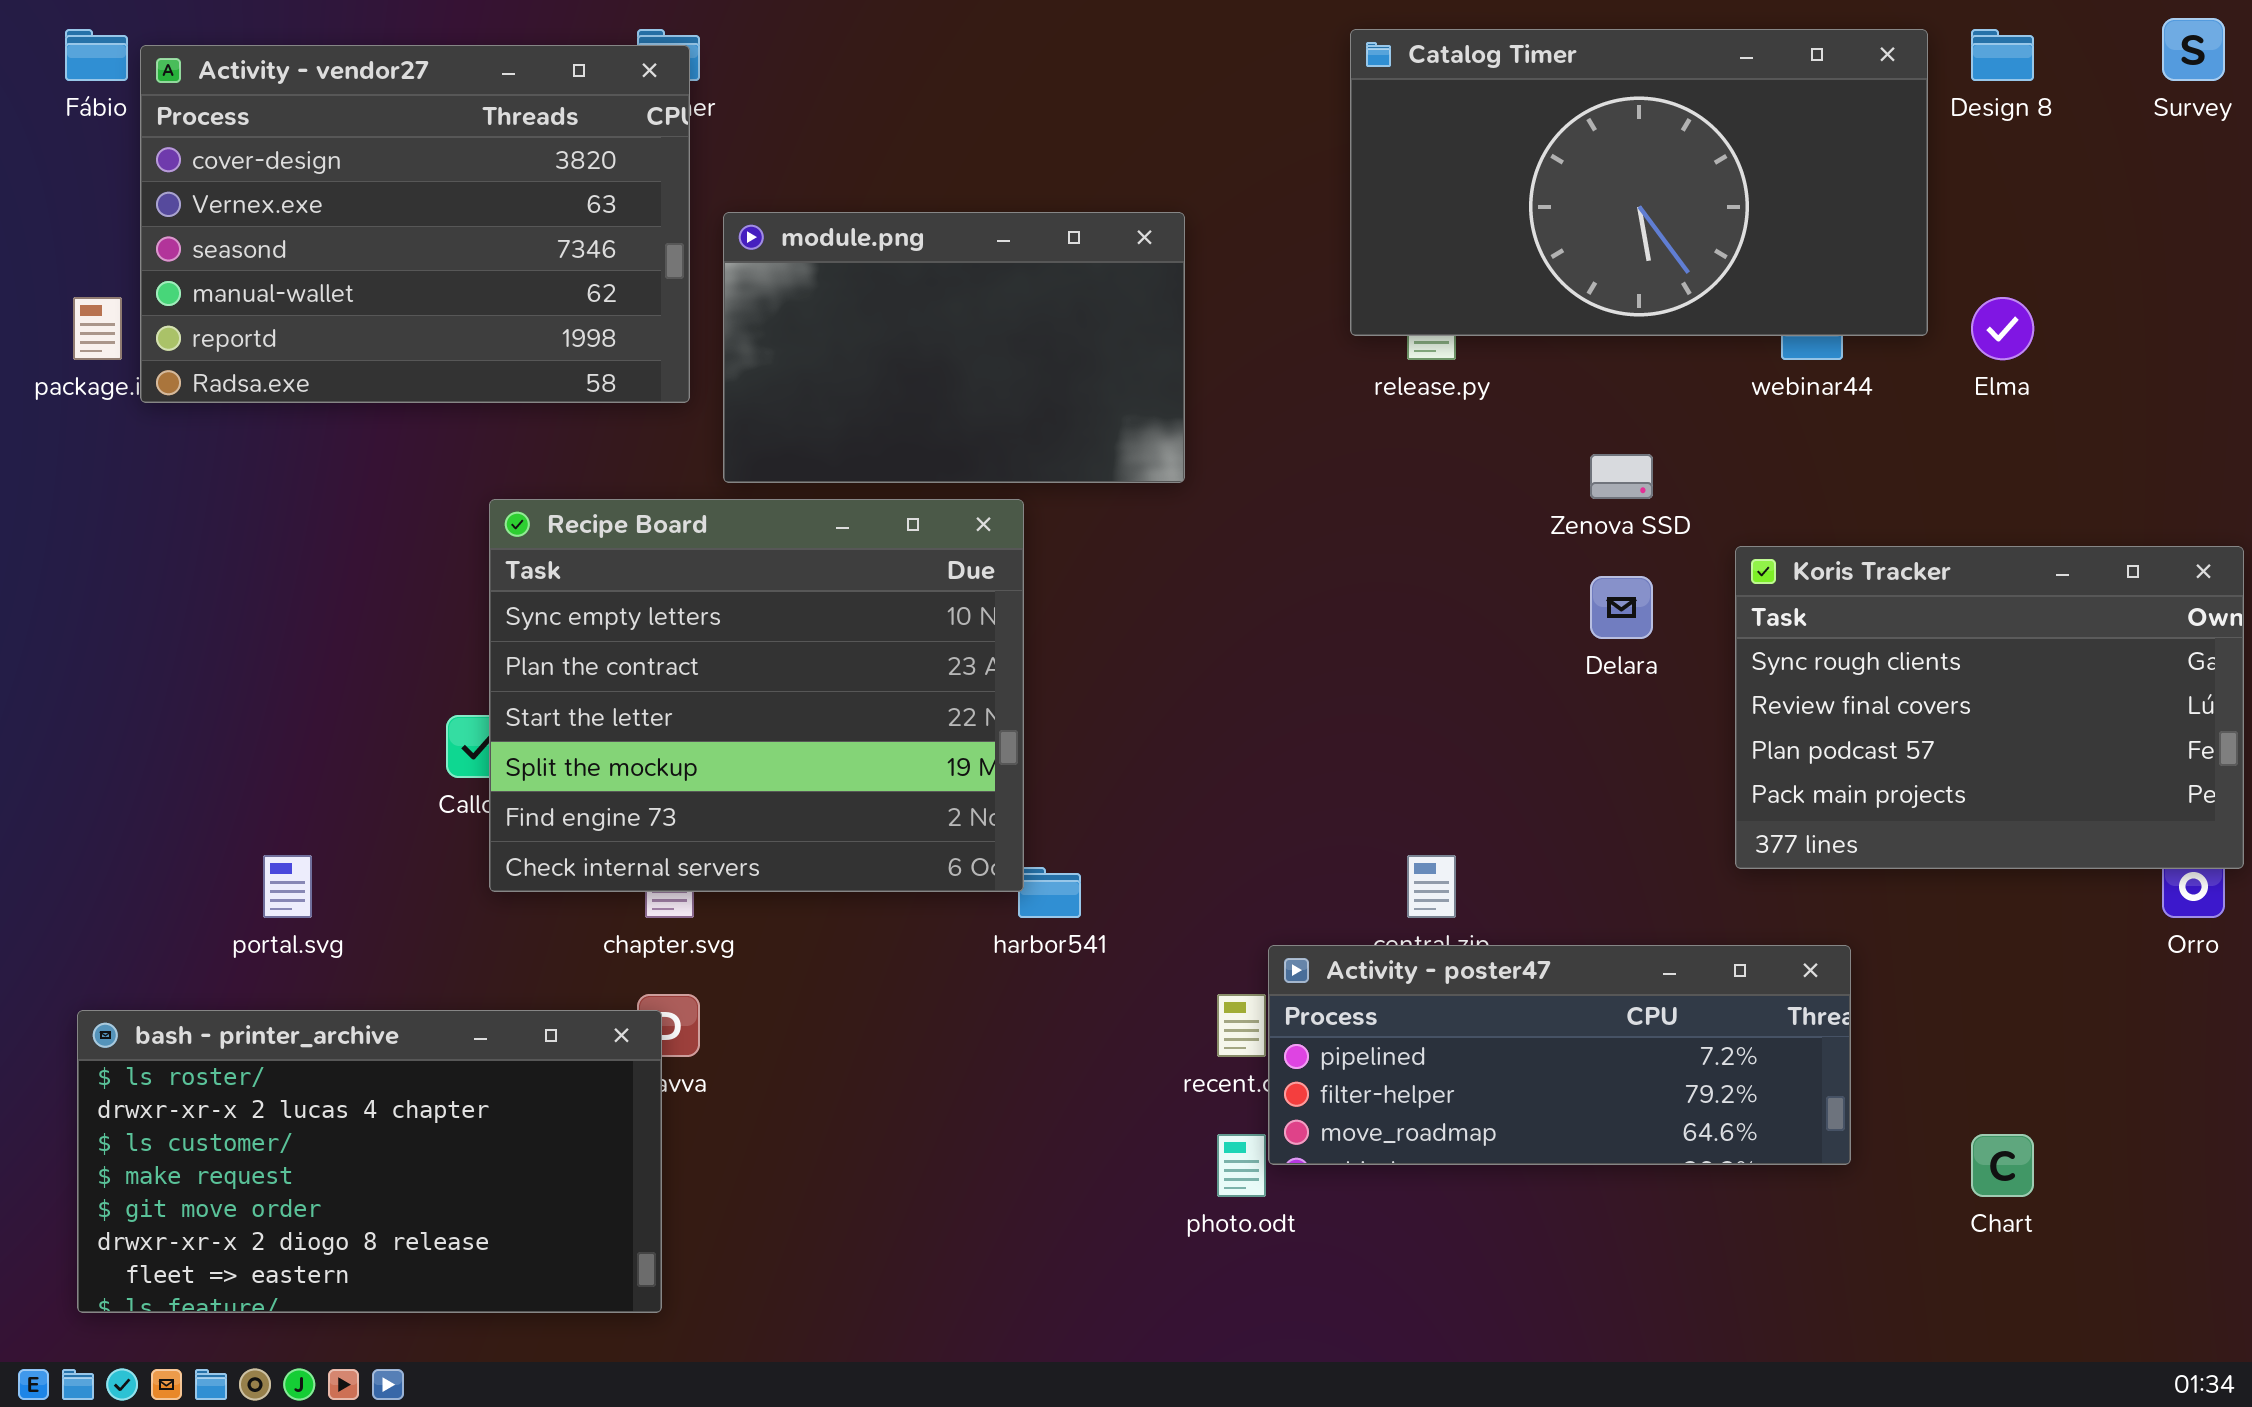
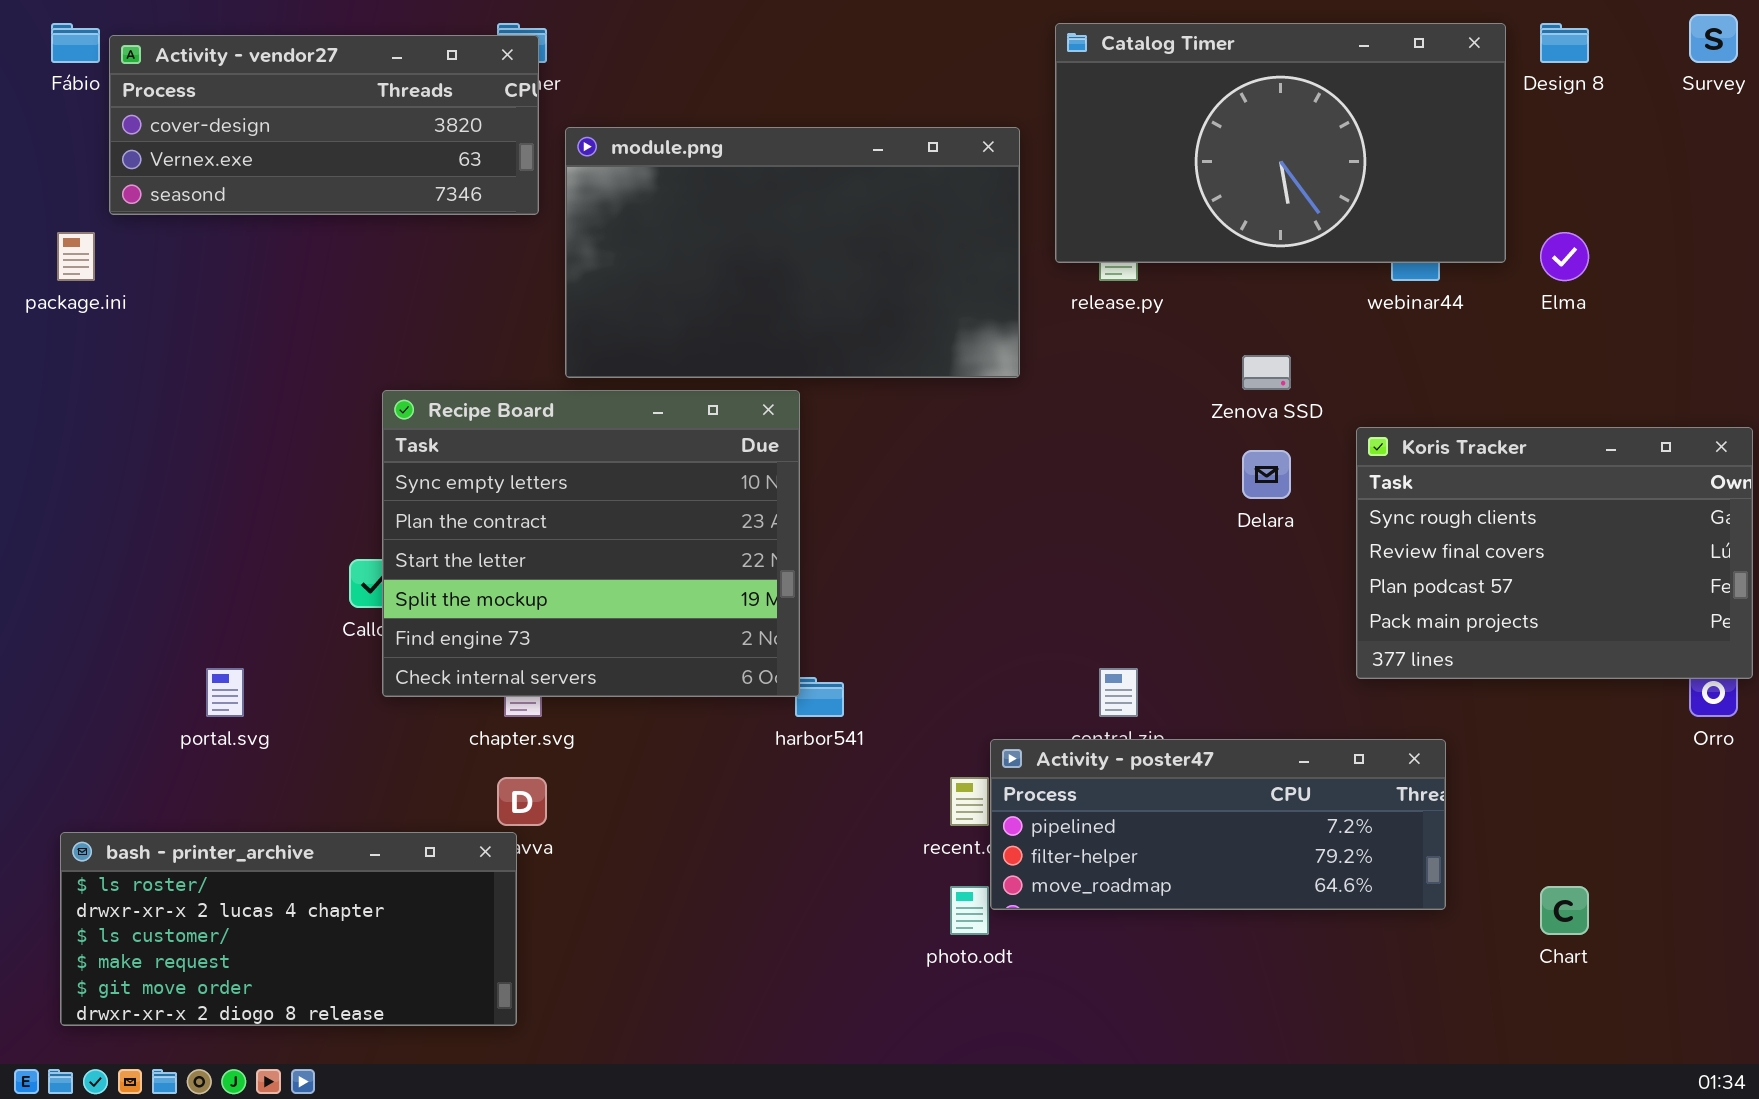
Activity - vendor27: [140,45,690,403] -> [109,35,539,215], resized
module.png: [723,212,1185,483] -> [565,127,1020,378], resized
bash - printer_archive: [77,1010,662,1313] -> [60,832,517,1026], resized

